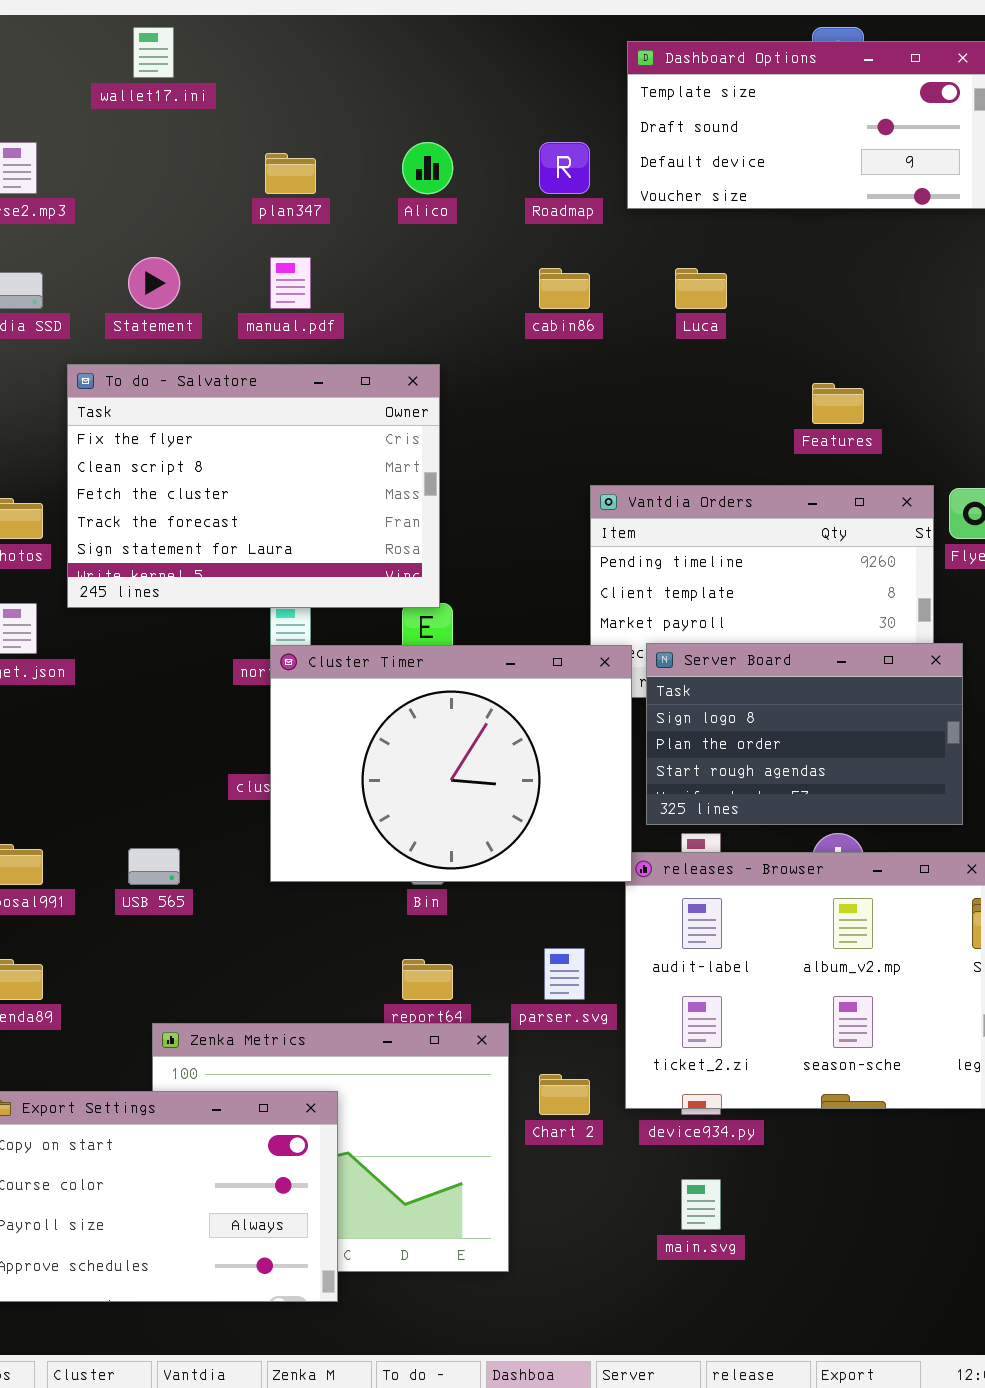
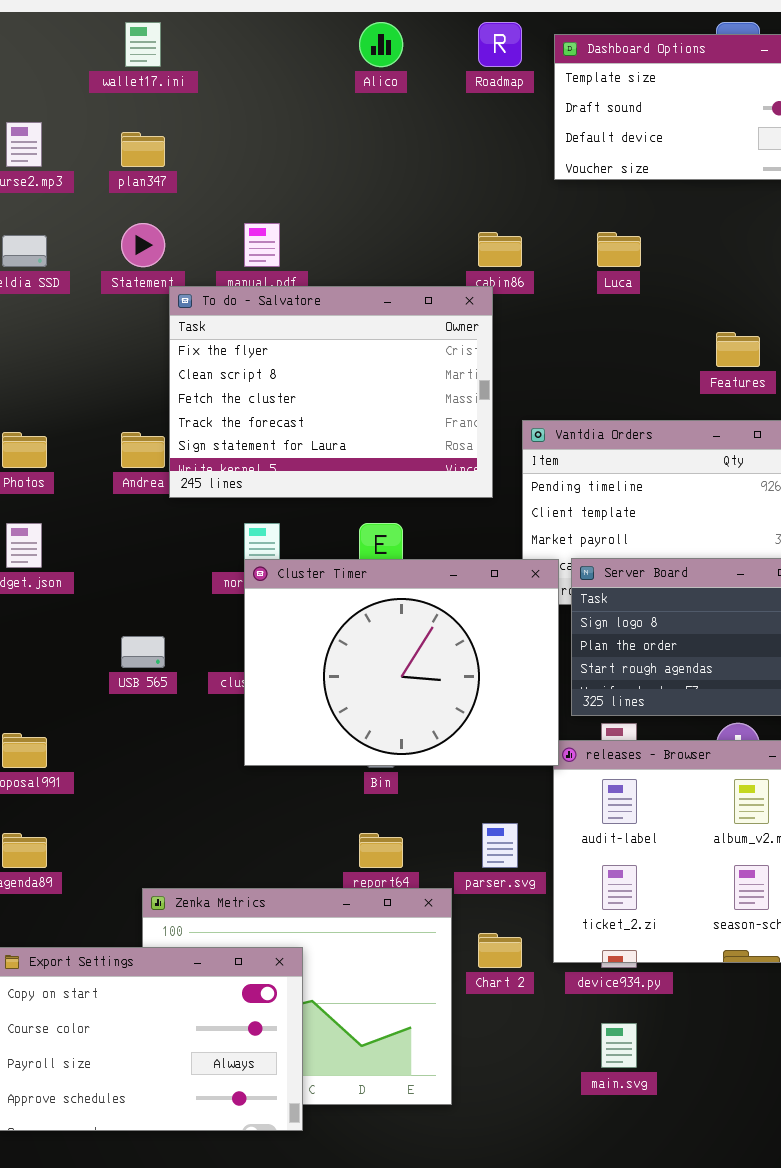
Alico: [402,142,453,194] -> [359,22,403,67], moved
Roadmap: [539,142,590,194] -> [478,22,522,67], moved
plan347: [265,153,316,194] -> [121,132,165,167], moved
To do - Salvatore: [67,364,440,608] -> [169,286,493,498], moved
USB 565: [128,848,180,885] -> [121,636,165,668], moved

